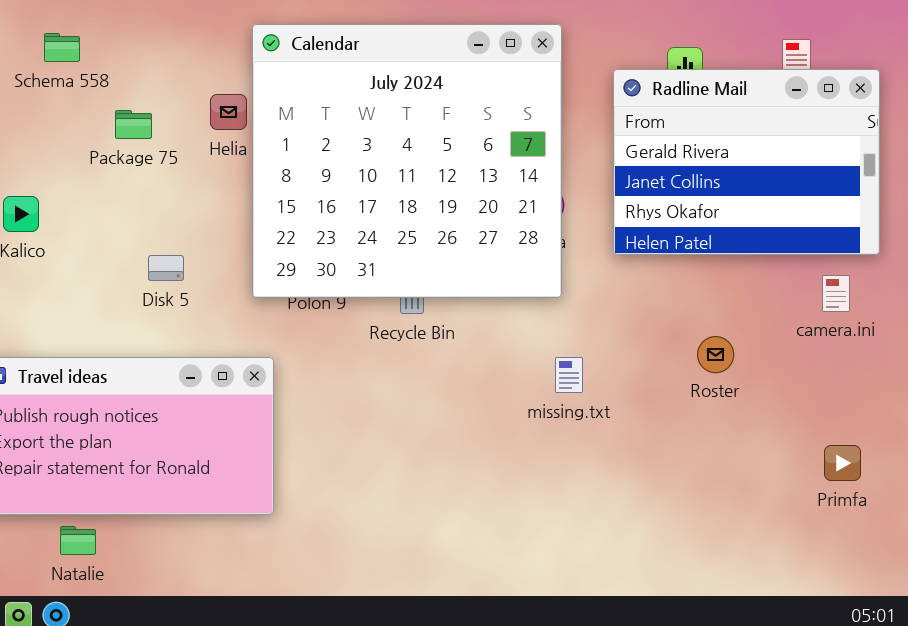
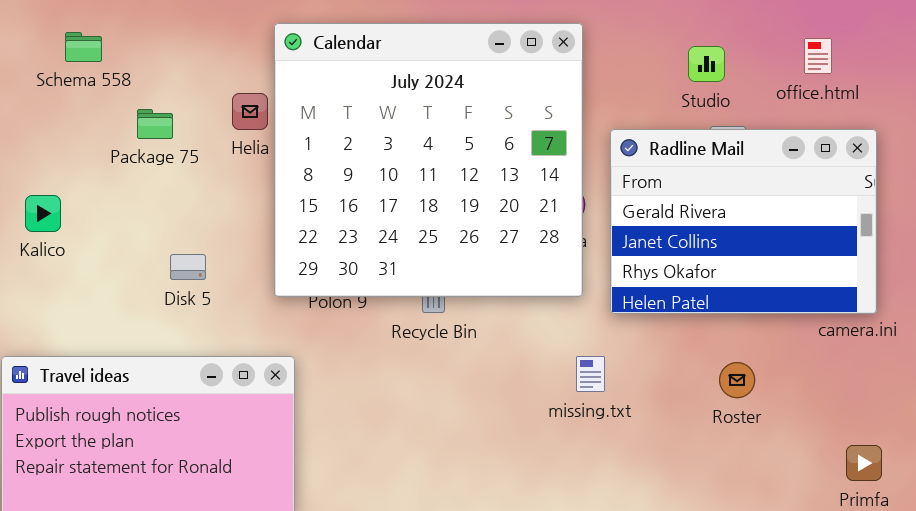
Radline Mail: [613,69,880,255] -> [610,129,877,314], moved
Roster: [697,336,734,373] -> [719,362,755,398], moved

